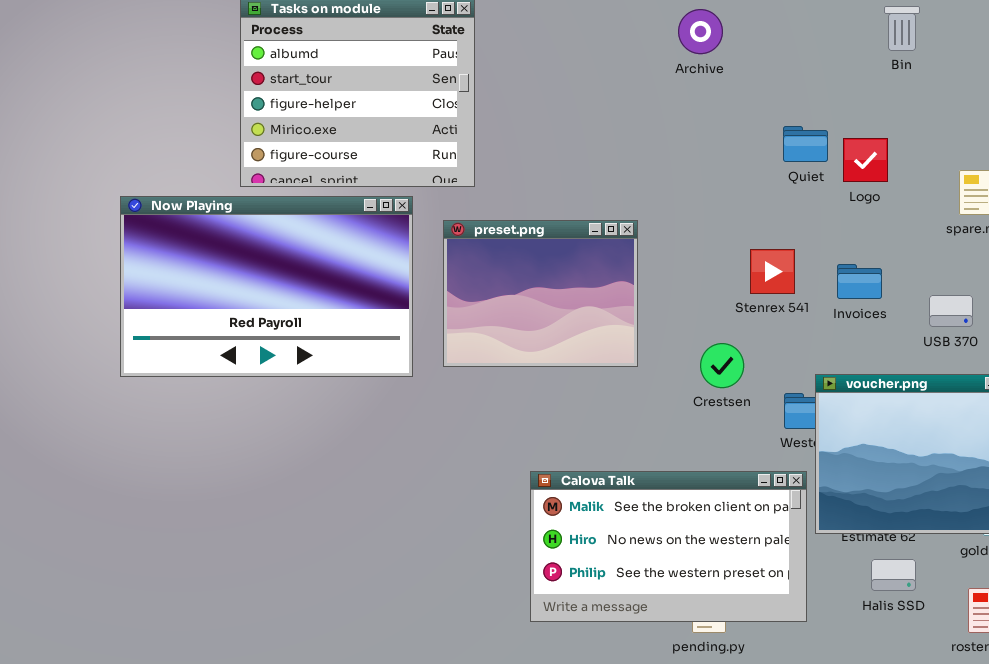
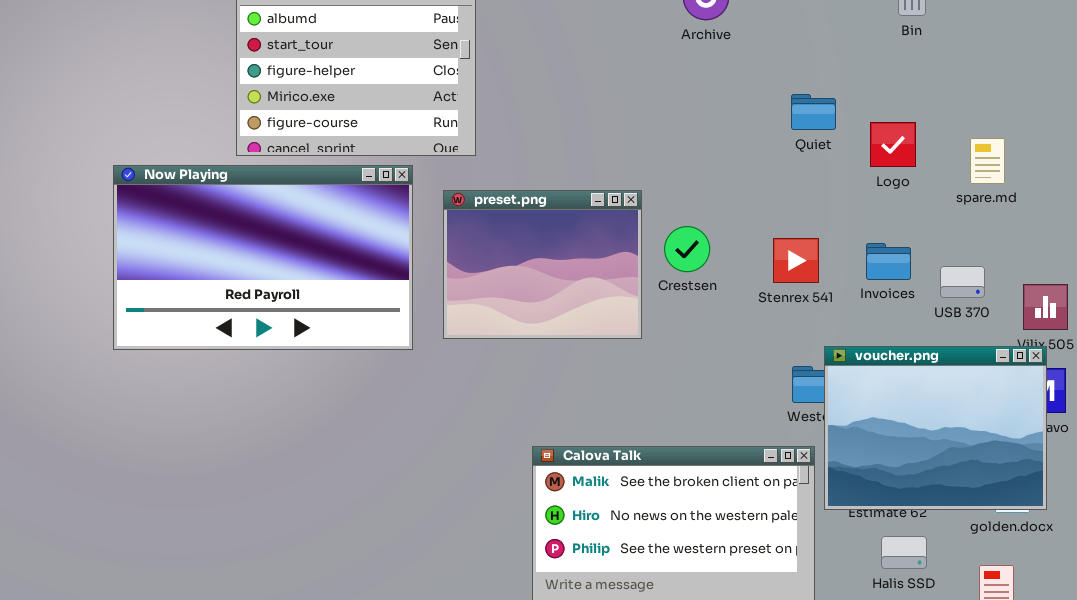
Logo: [843,138,888,182] -> [870,122,916,167], moved
Stenrex 541: [750,249,795,294] -> [773,238,819,283], moved
Invoices: [837,264,882,299] -> [866,243,911,280], moved
Crestsen: [700,343,744,388] -> [664,226,710,272], moved

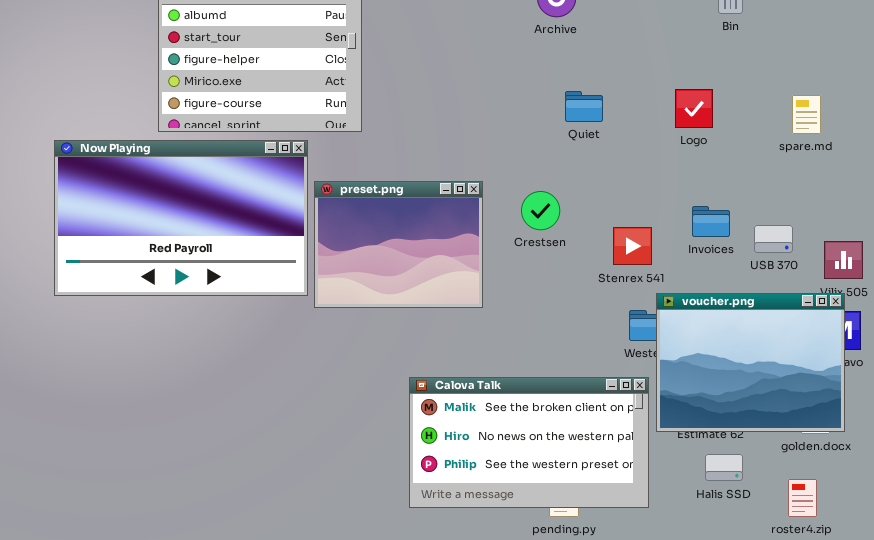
Quiet: [791,94,836,130] -> [565,91,603,122], moved
Logo: [870,122,916,167] -> [675,89,713,128], moved
spare.md: [970,138,1005,184] -> [792,95,821,134], moved
preset.png: [443,190,642,339] -> [314,181,483,308], moved
Stenrex 541: [773,238,819,283] -> [613,227,652,265], moved

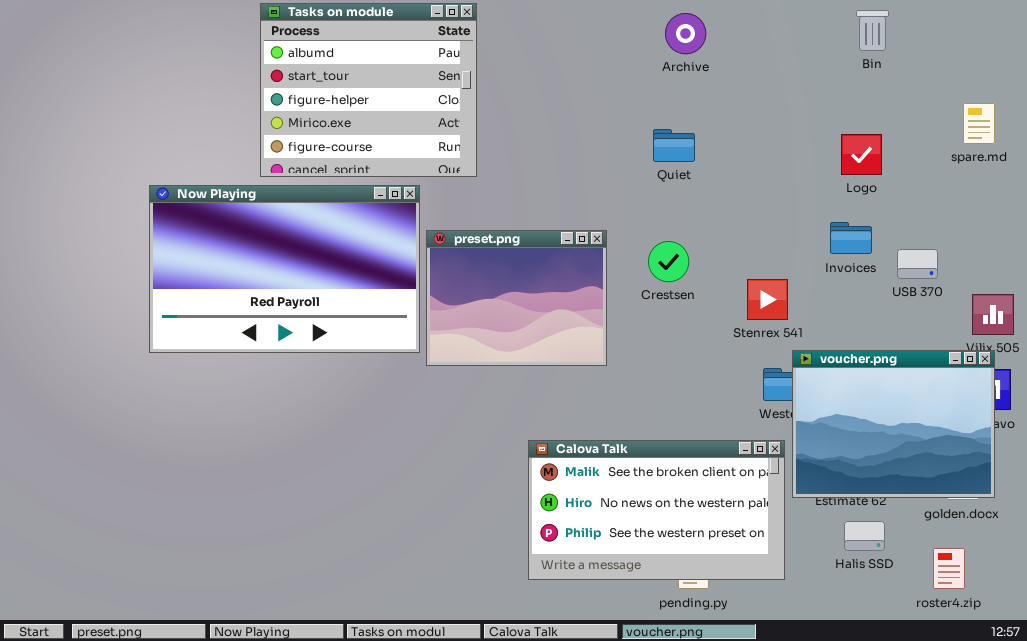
Logo: [675,89,713,128] -> [841,134,882,175], moved
Quiet: [565,91,603,122] -> [653,129,695,162], moved
spare.md: [792,95,821,134] -> [963,103,995,144], moved
Invoices: [692,206,730,237] -> [830,222,872,254], moved
USB 370: [754,225,793,253] -> [897,249,938,279], moved

